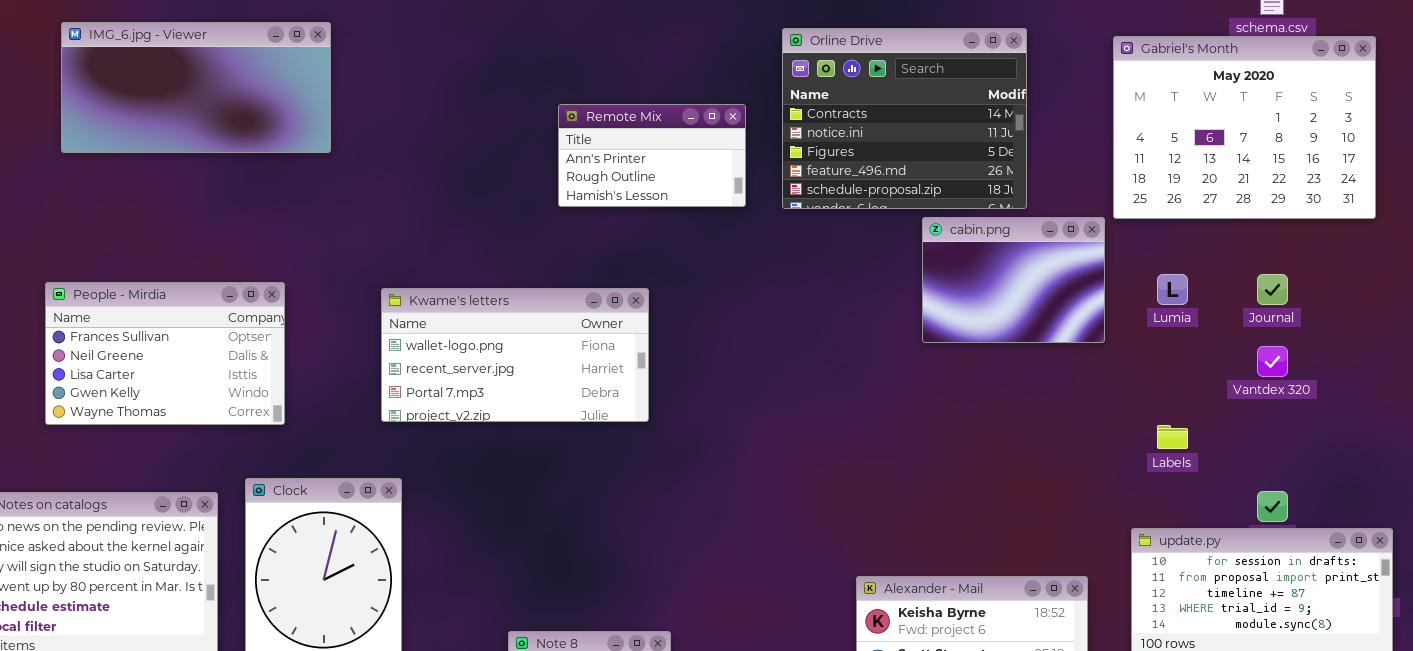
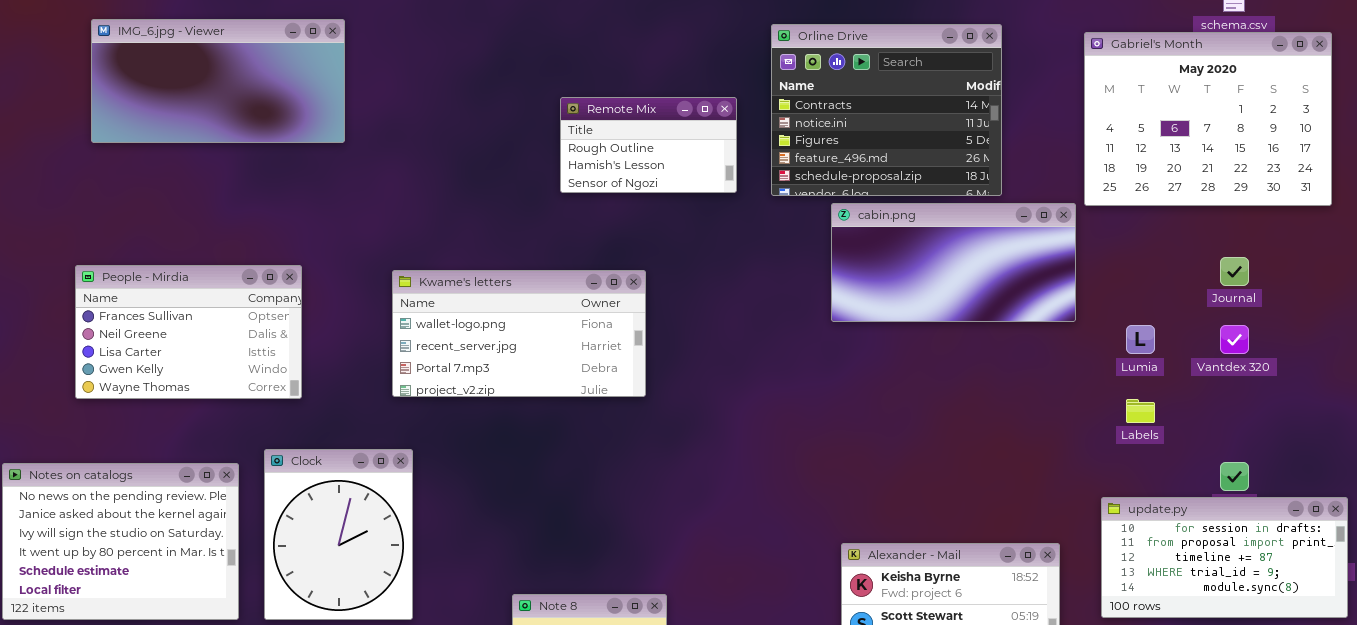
Remote Mix: [558,104,746,207] -> [560,97,737,193], scrolled down 1 row
cabin.png: [922,217,1105,343] -> [831,203,1076,322], resized
Lumia: [1157,274,1188,305] -> [1126,325,1155,354], moved

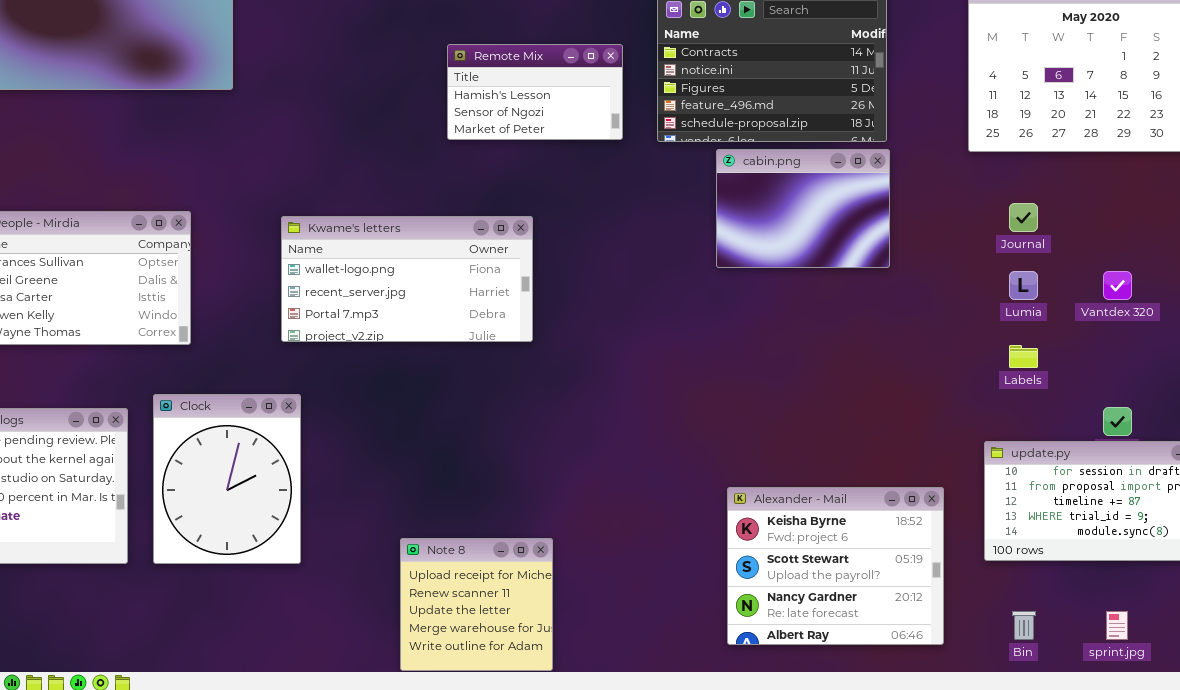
Remote Mix: [560,97,737,193] -> [447,44,623,140], scrolled down 1 row
cabin.png: [831,203,1076,322] -> [716,149,890,268], resized
Journal: [1220,257,1249,286] -> [1009,203,1038,232], moved

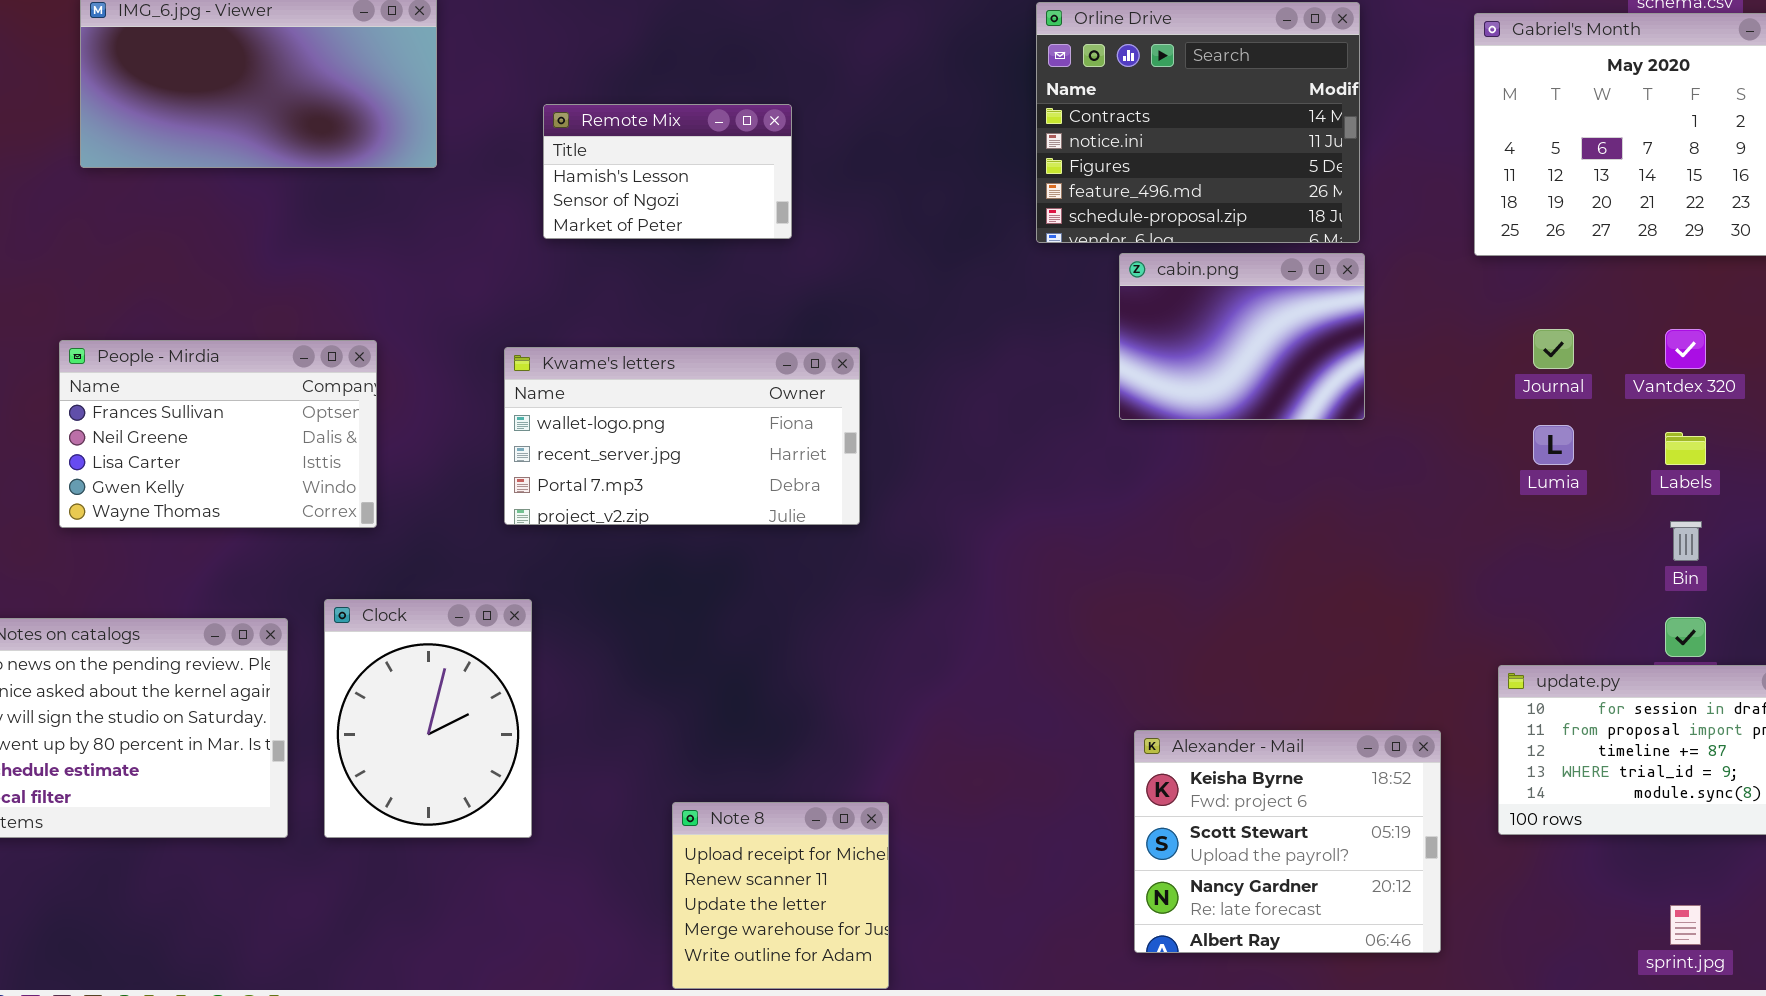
Remote Mix: [447,44,623,140] -> [543,104,792,239], moved
Vantdex 320: [1103,271,1132,300] -> [1665,329,1706,369], moved
Labels: [1009,345,1038,368] -> [1665,432,1706,465], moved
Bin: [1012,611,1036,640] -> [1670,521,1702,561], moved

